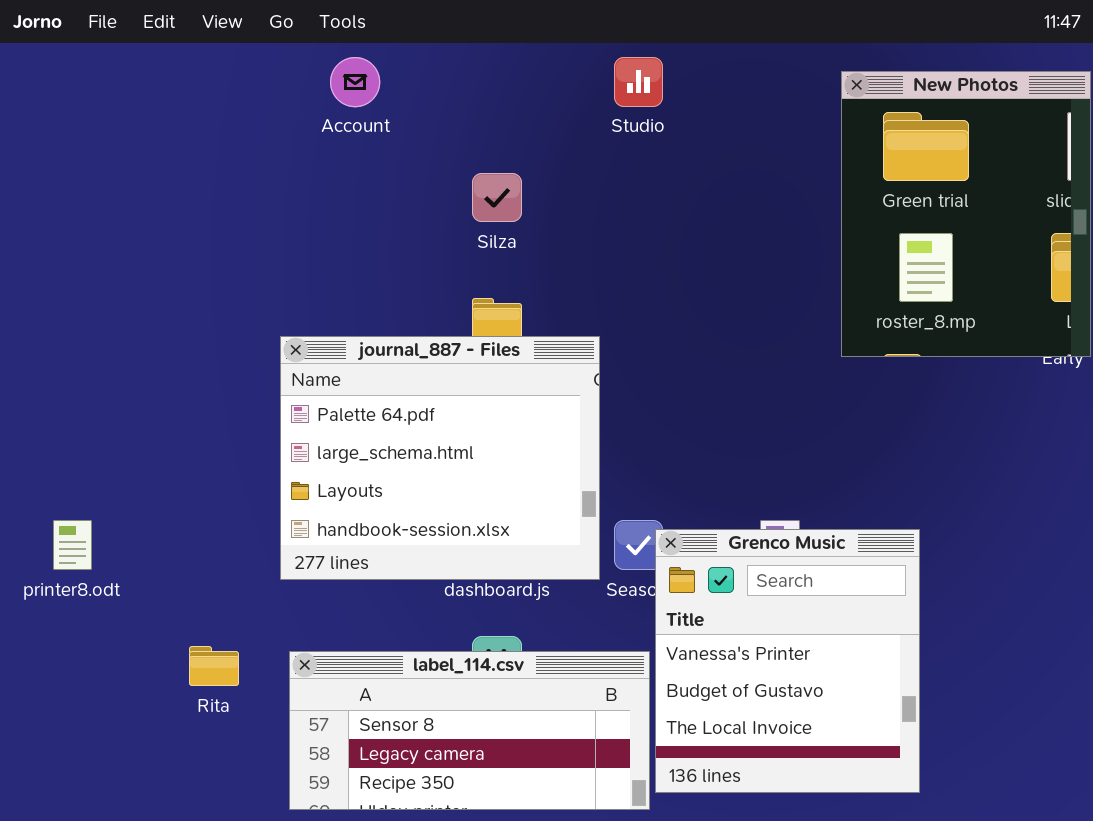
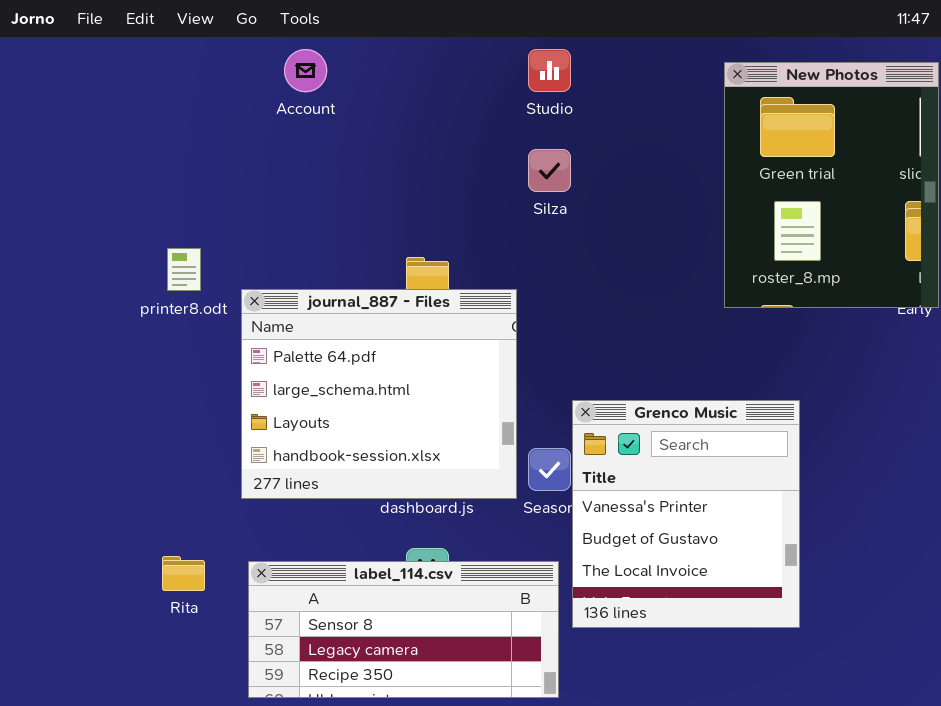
Silza: [472,173,522,222] -> [528,149,571,192], moved
printer8.odt: [53,520,92,570] -> [167,248,201,291], moved
Grenco Music: [655,529,920,793] -> [572,400,800,628], moved

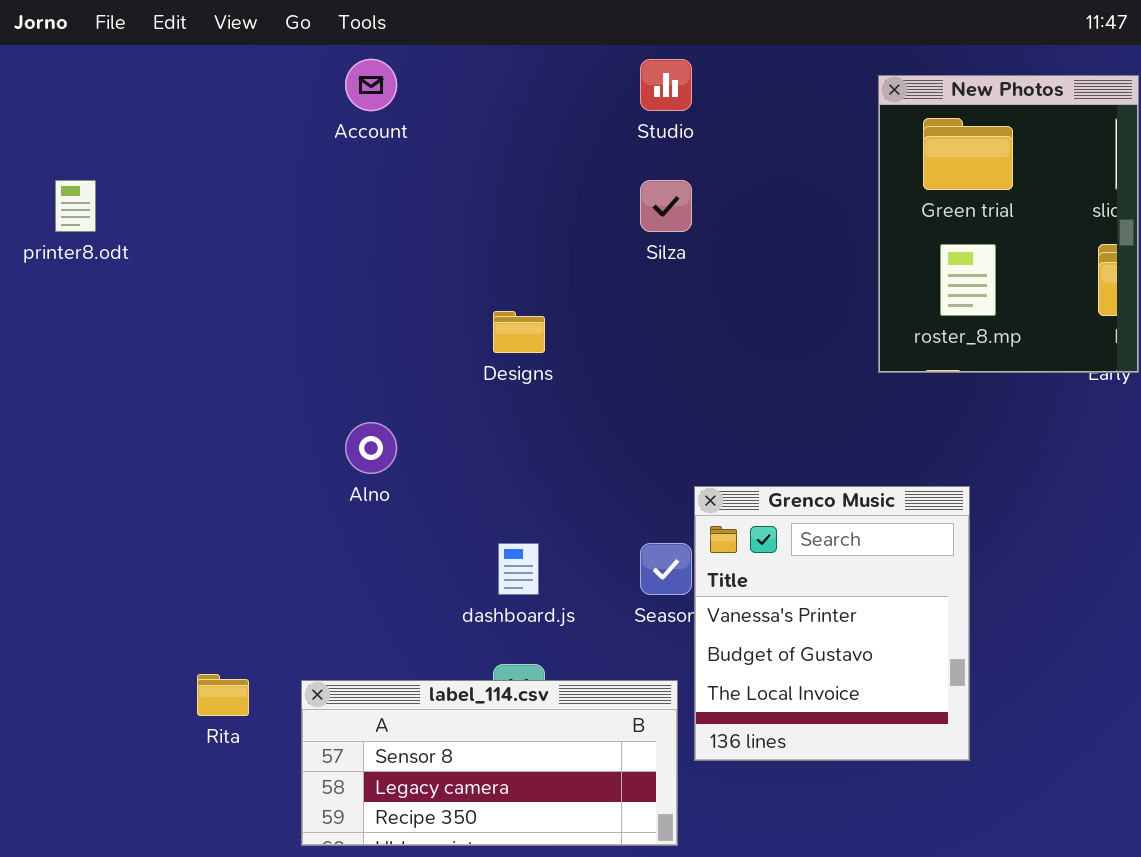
printer8.odt: [167,248,201,291] -> [55,180,96,232], moved
journal_887 - Files: [241,289,517,499] -> none, closed

